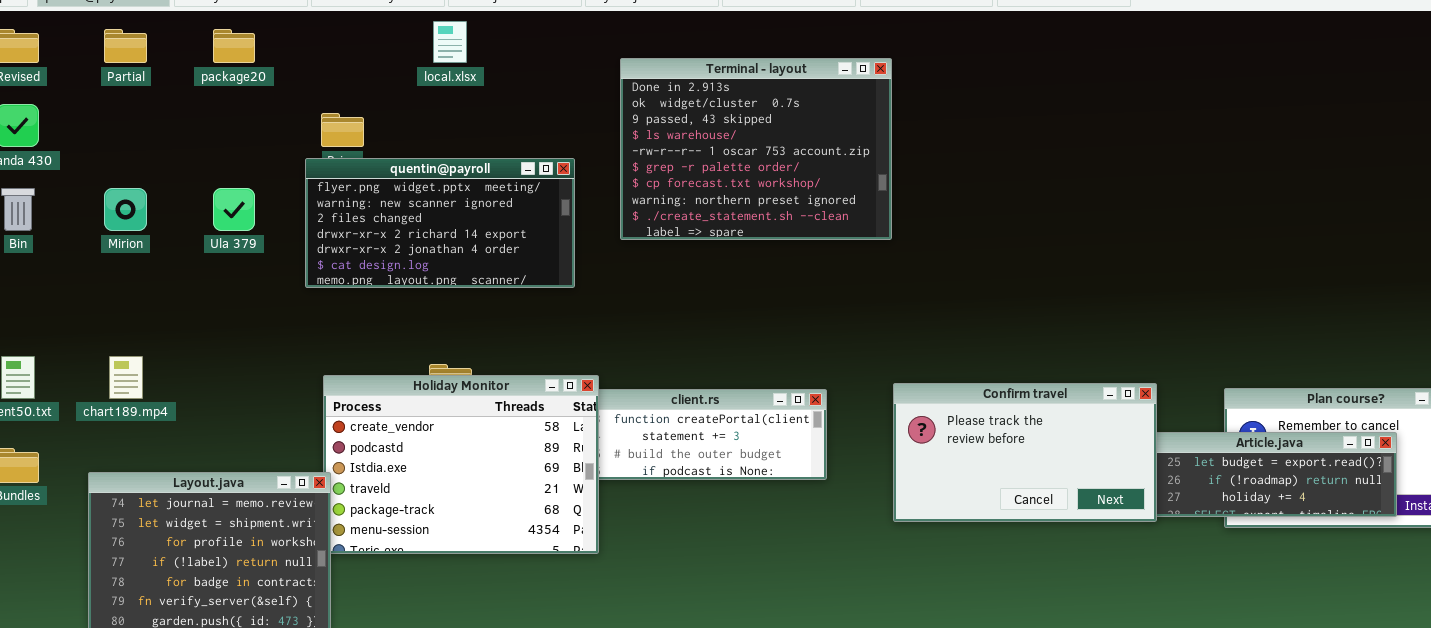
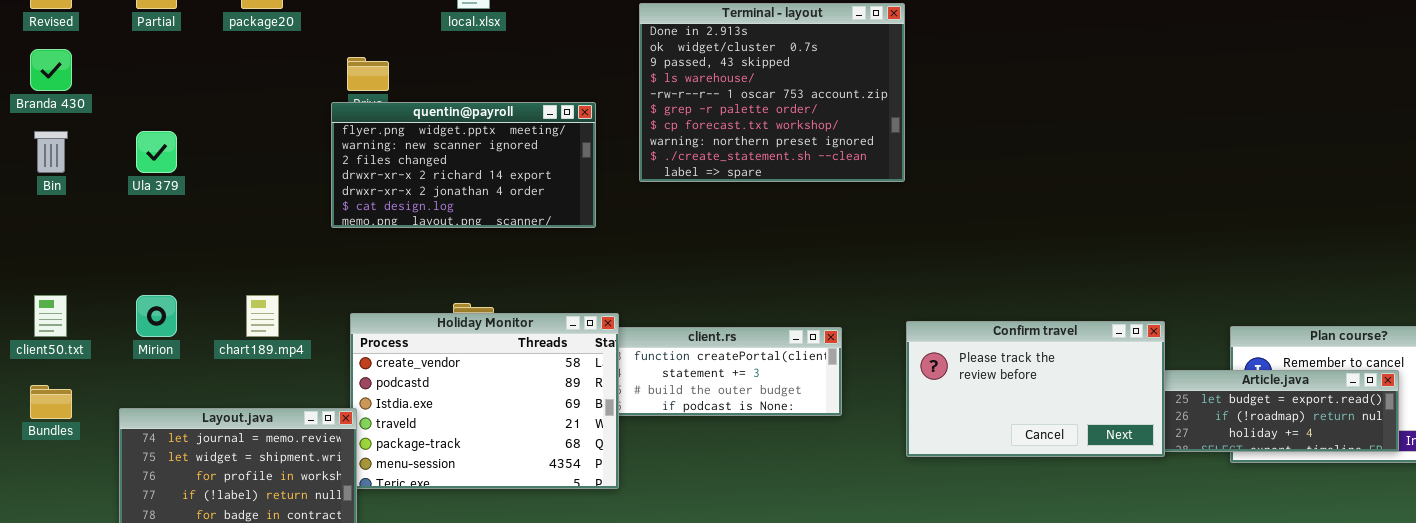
Mirion: [104,188,147,231] -> [136,295,177,337], moved
Ula 379: [213,188,255,231] -> [136,131,177,173], moved
chart189.mp4: [109,356,143,399] -> [246,295,279,337], moved

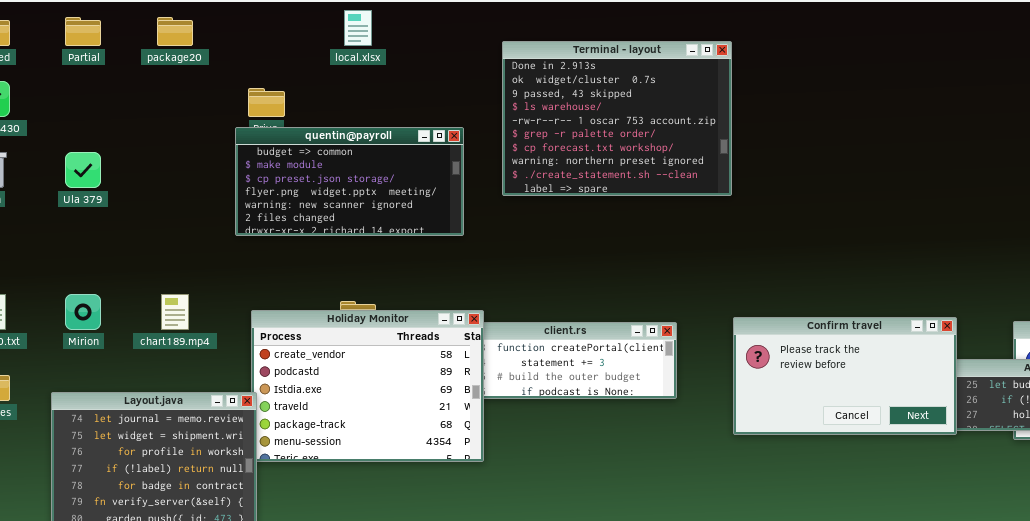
quentin@payroll: [331,102,596,228] -> [235,127,464,236], scrolled up 3 rows

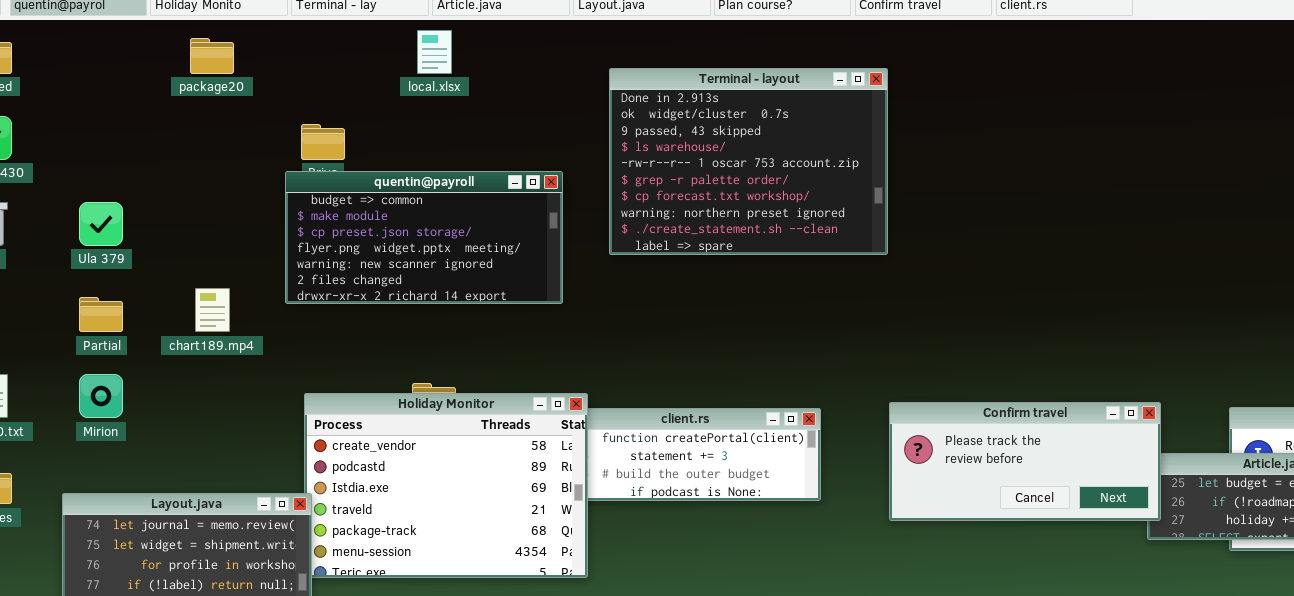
Partial: [65,17,101,46] -> [79,297,123,332], moved
chart189.mp4: [161,294,189,330] -> [195,288,230,332], moved
Confirm travel: [733,317,957,435] -> [889,402,1161,521], resized

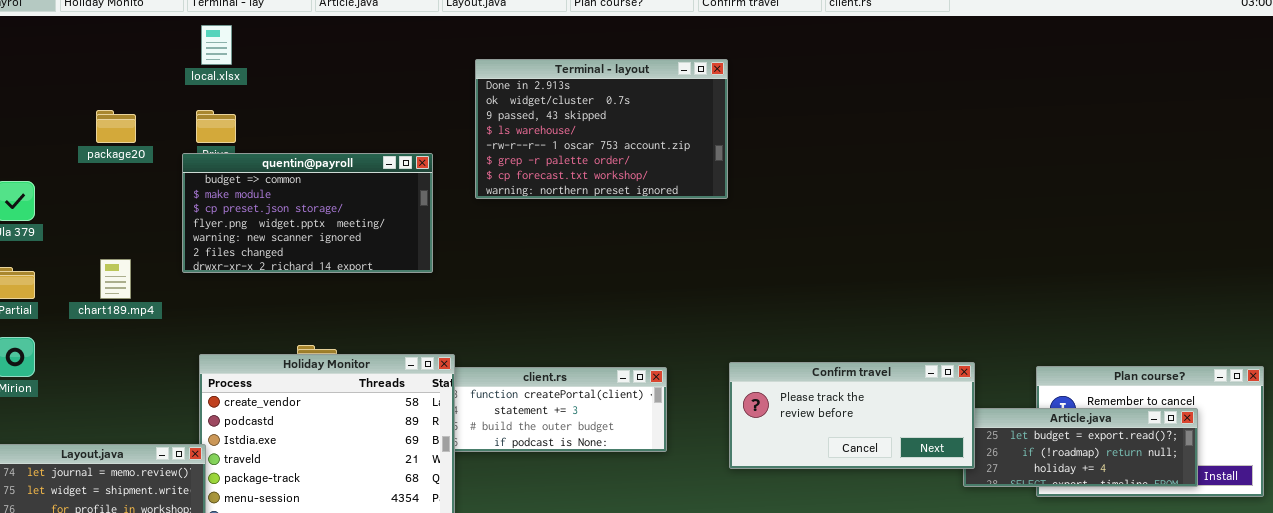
local.xlsx: [417,30,452,74] -> [201,25,232,65], moved
package20: [190,38,234,74] -> [96,110,136,143], moved
Terminal - layout: [609,68,888,255] -> [475,59,728,199], resized

